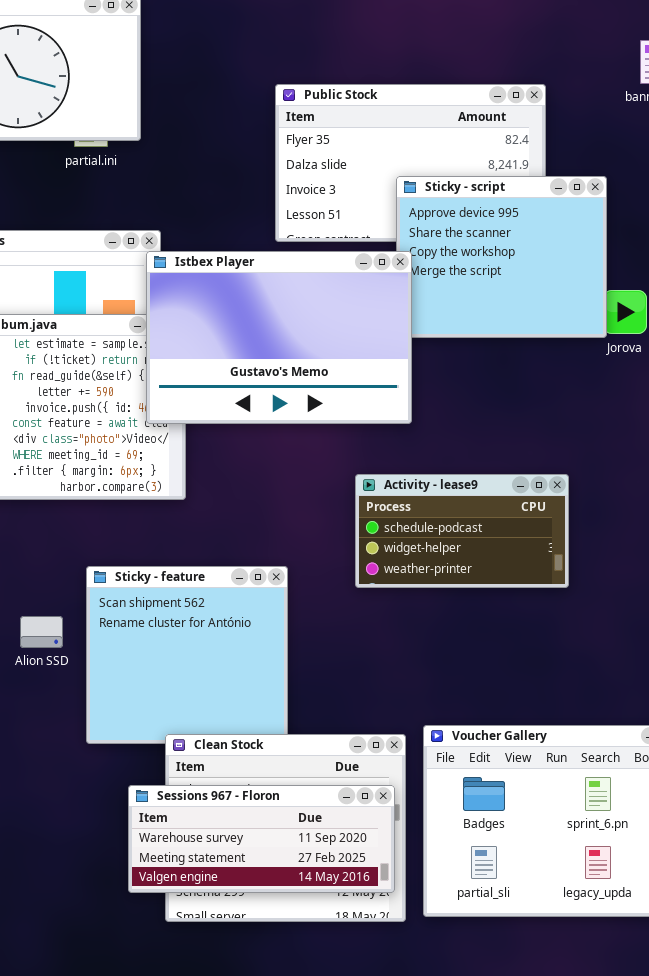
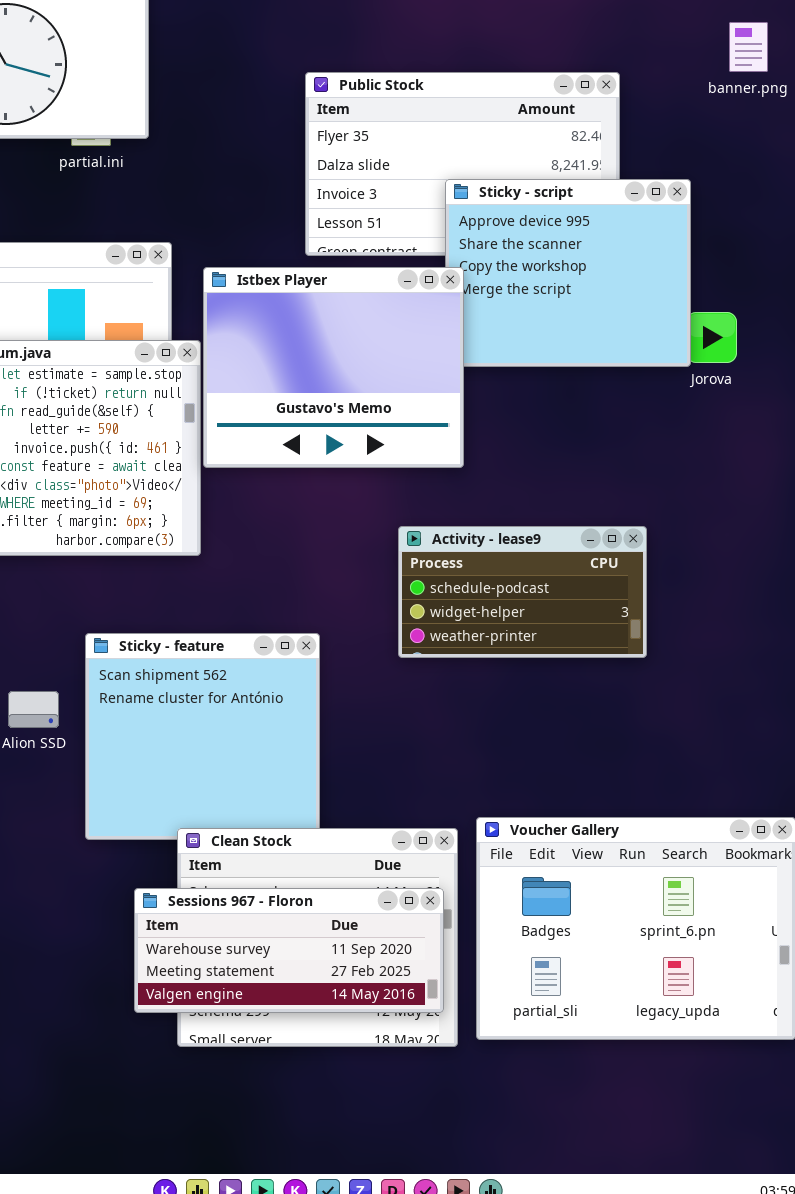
Istbex Player: [146,251,412,424] -> [203,267,464,468], resized

